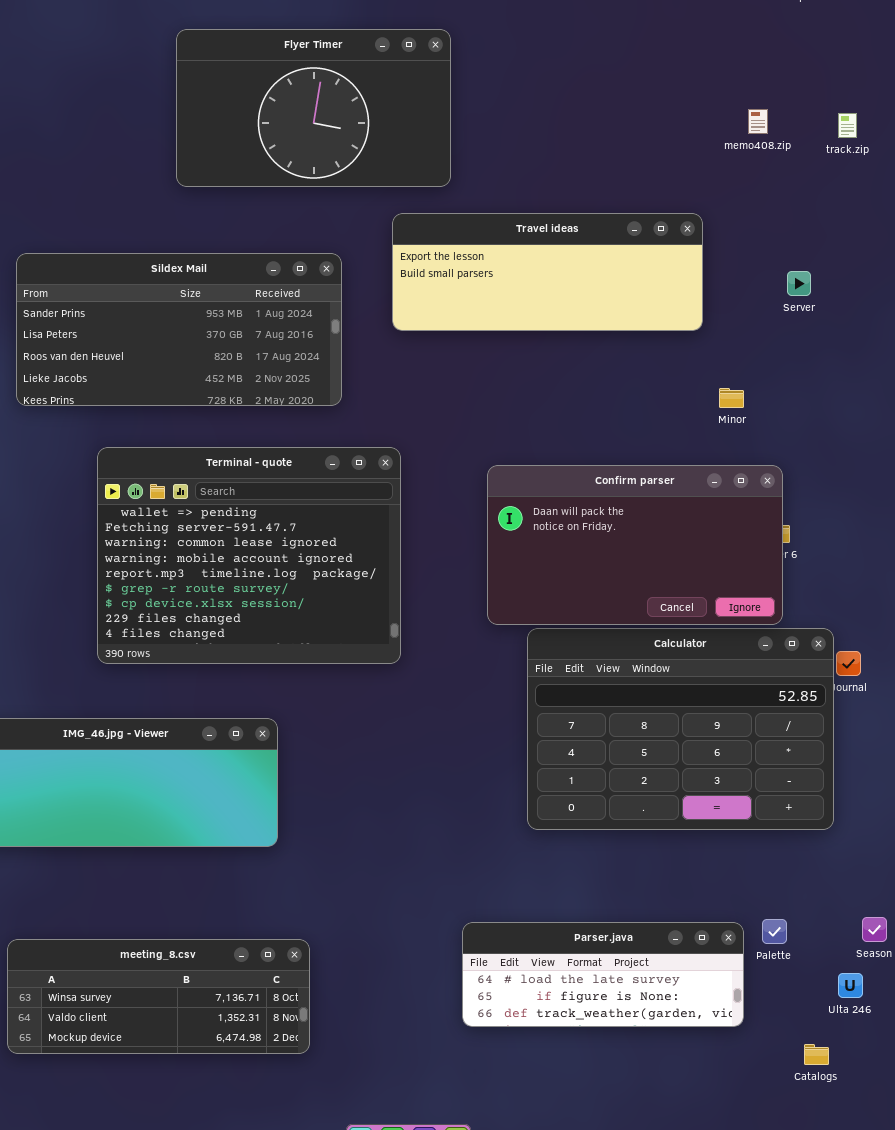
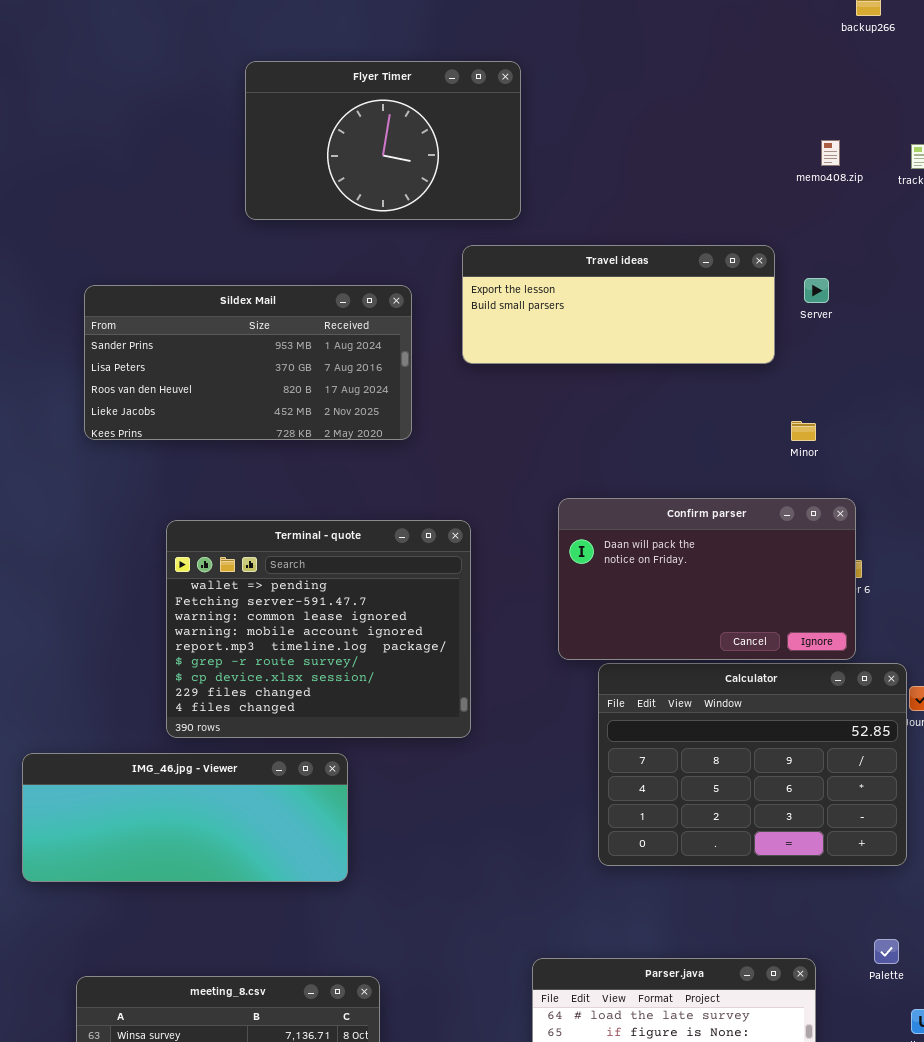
Server: [787,271,811,296] -> [804,278,829,303], moved
Terminal - quote: [97,447,401,664] -> [166,520,471,738], moved
Palette: [762,919,787,944] -> [874,939,899,964], moved

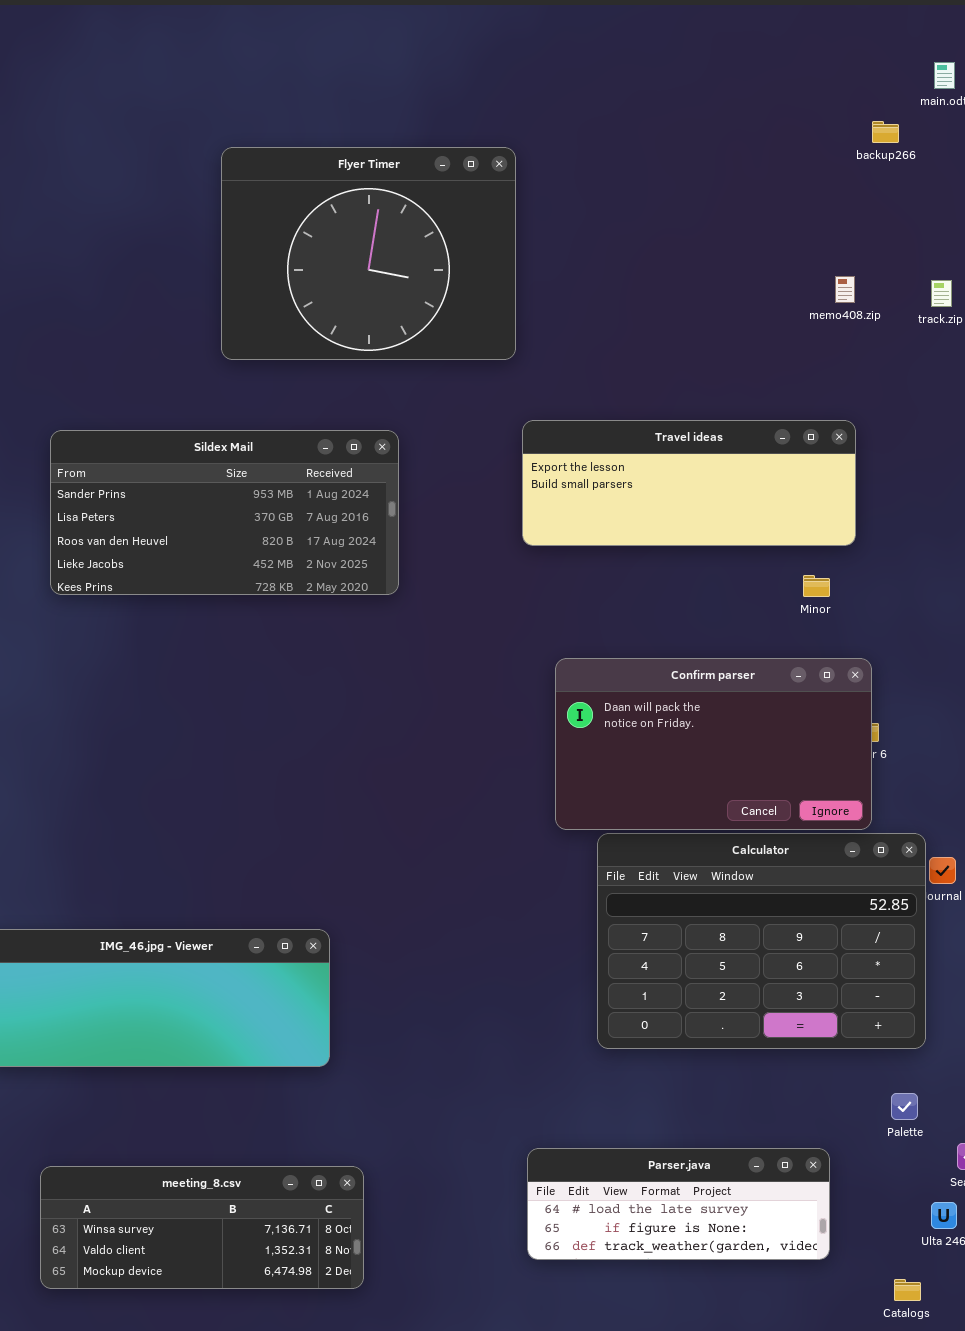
Flyer Timer: [245,61,521,220] -> [221,147,516,360], resized
Travel ideas: [462,245,775,364] -> [522,420,856,546], moved
Terminal - quote: [166,520,471,738] -> none, closed
Palette: [874,939,899,964] -> [891,1093,918,1120], moved

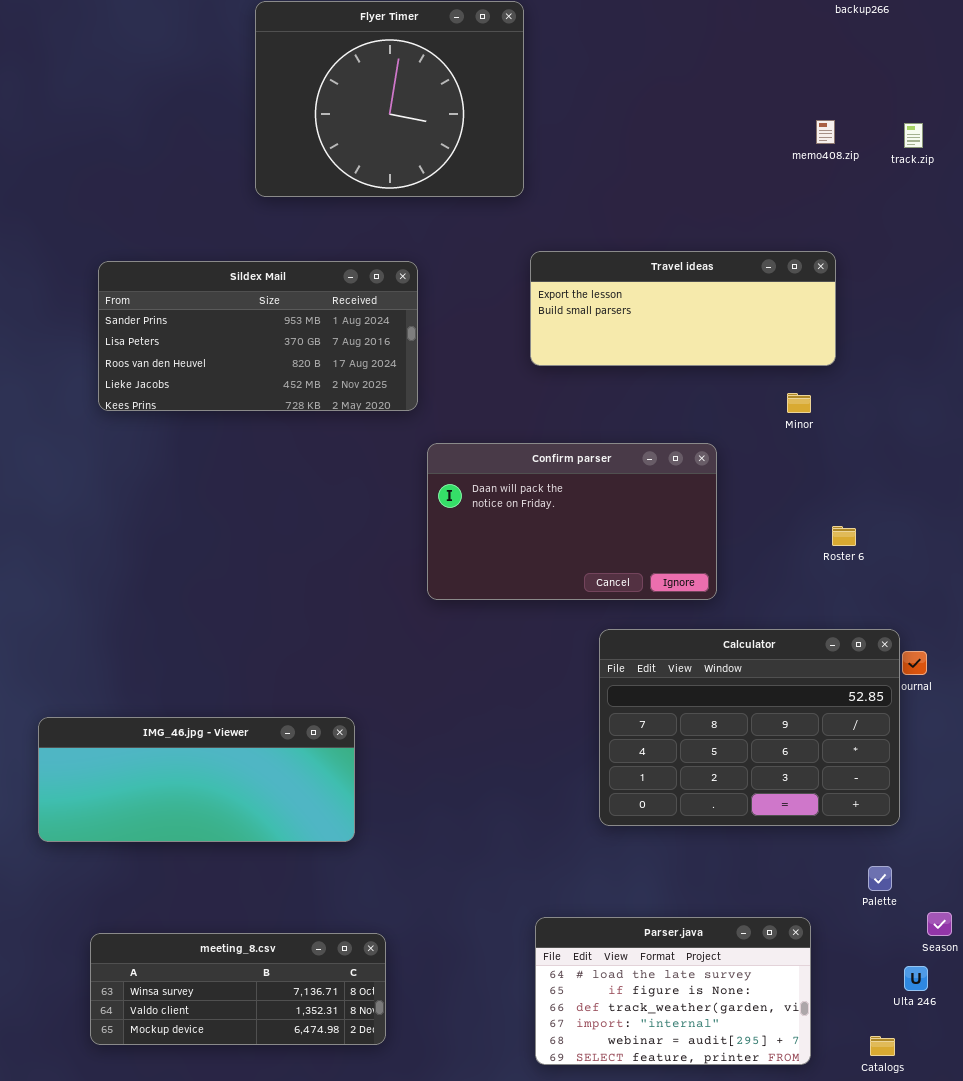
Confirm parser: [555,658,872,830] -> [427,443,717,600], moved
Parser.java: [527,1148,830,1260] -> [535,917,811,1065], resized

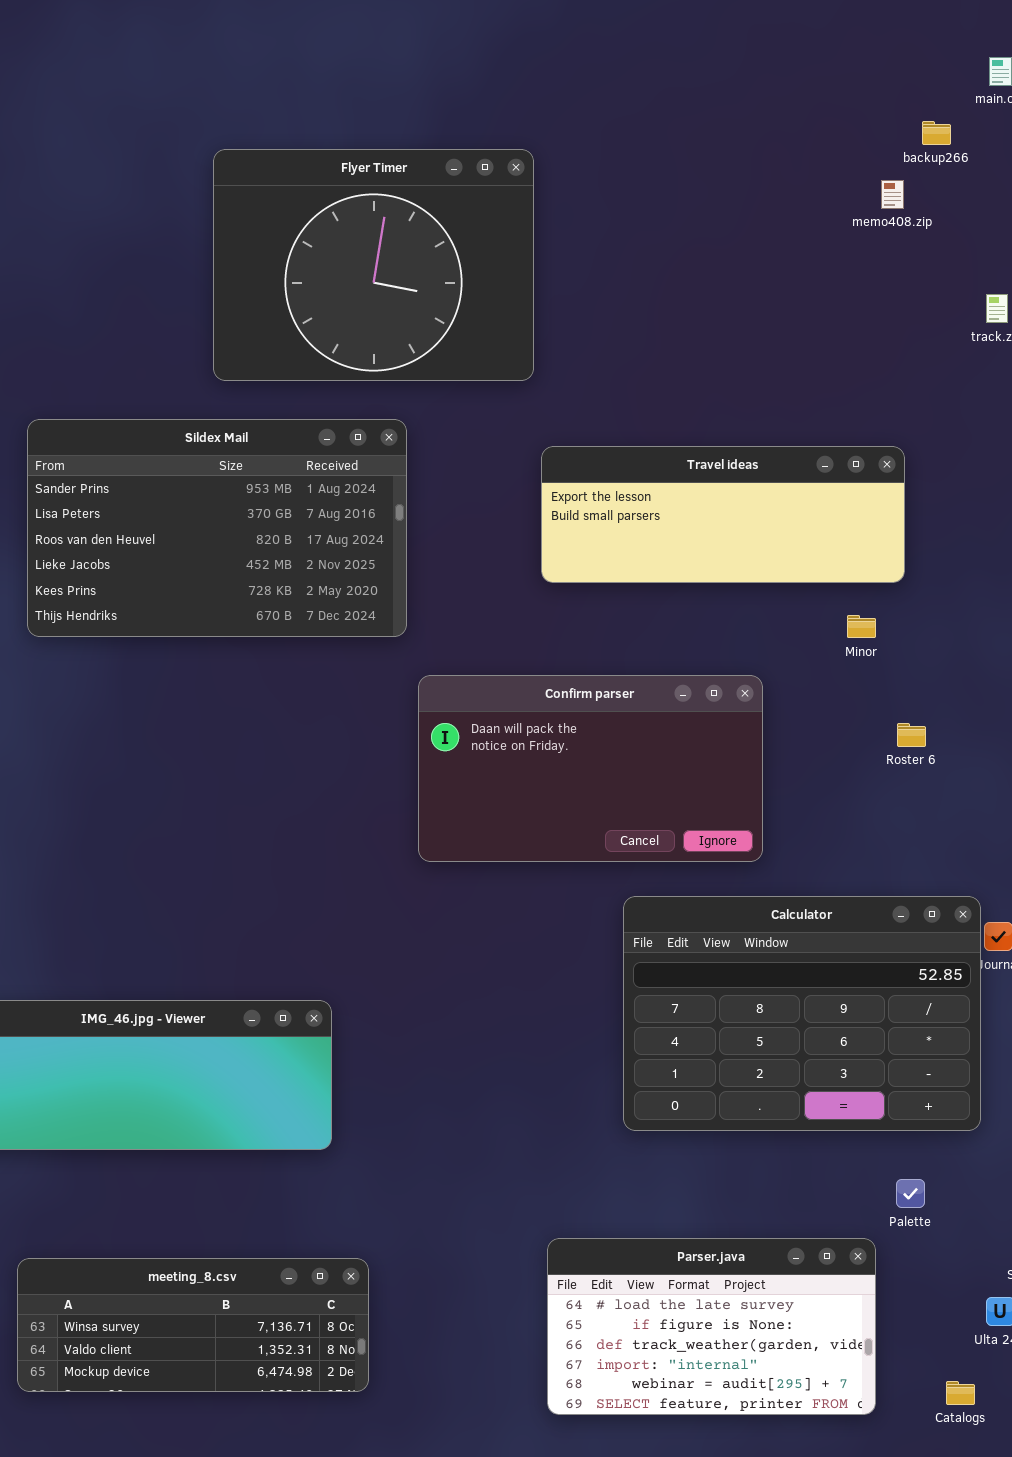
memo408.zip: [816,120,835,144] -> [881,180,904,209], moved
Sildex Mail: [98,261,418,411] -> [27,419,407,637], resized
Roster 6: [832,526,856,546] -> [897,723,926,747], moved
Palette: [868,866,892,891] -> [896,1179,925,1208], moved

